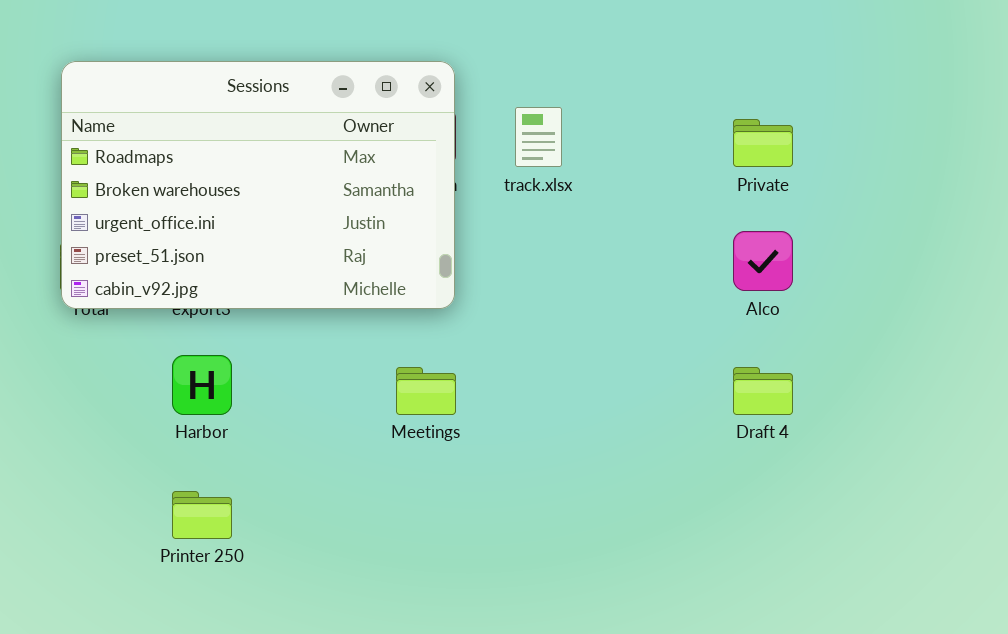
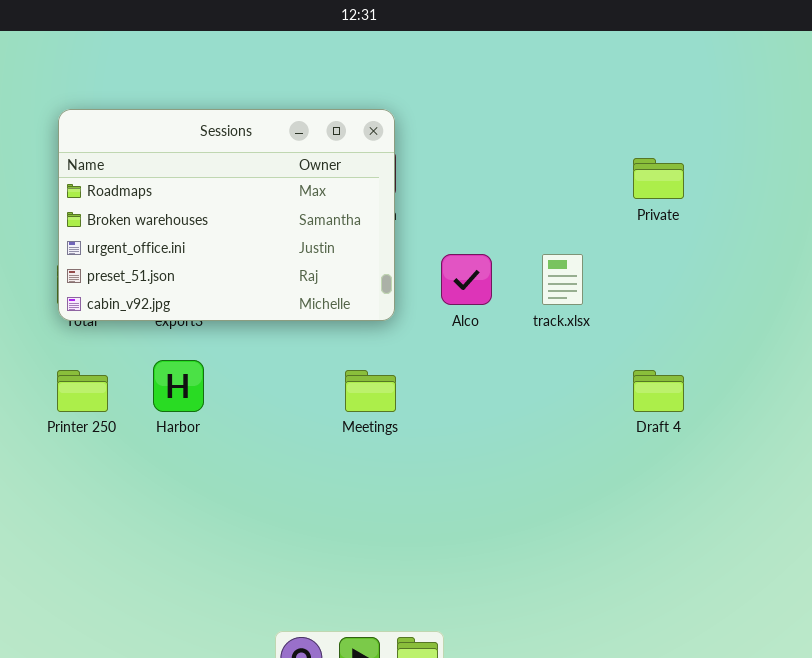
track.xlsx: [515,107,562,167] -> [542,254,583,305], moved
Alco: [733,231,793,291] -> [441,254,492,305], moved
Printer 250: [172,491,232,539] -> [57,370,108,412], moved

